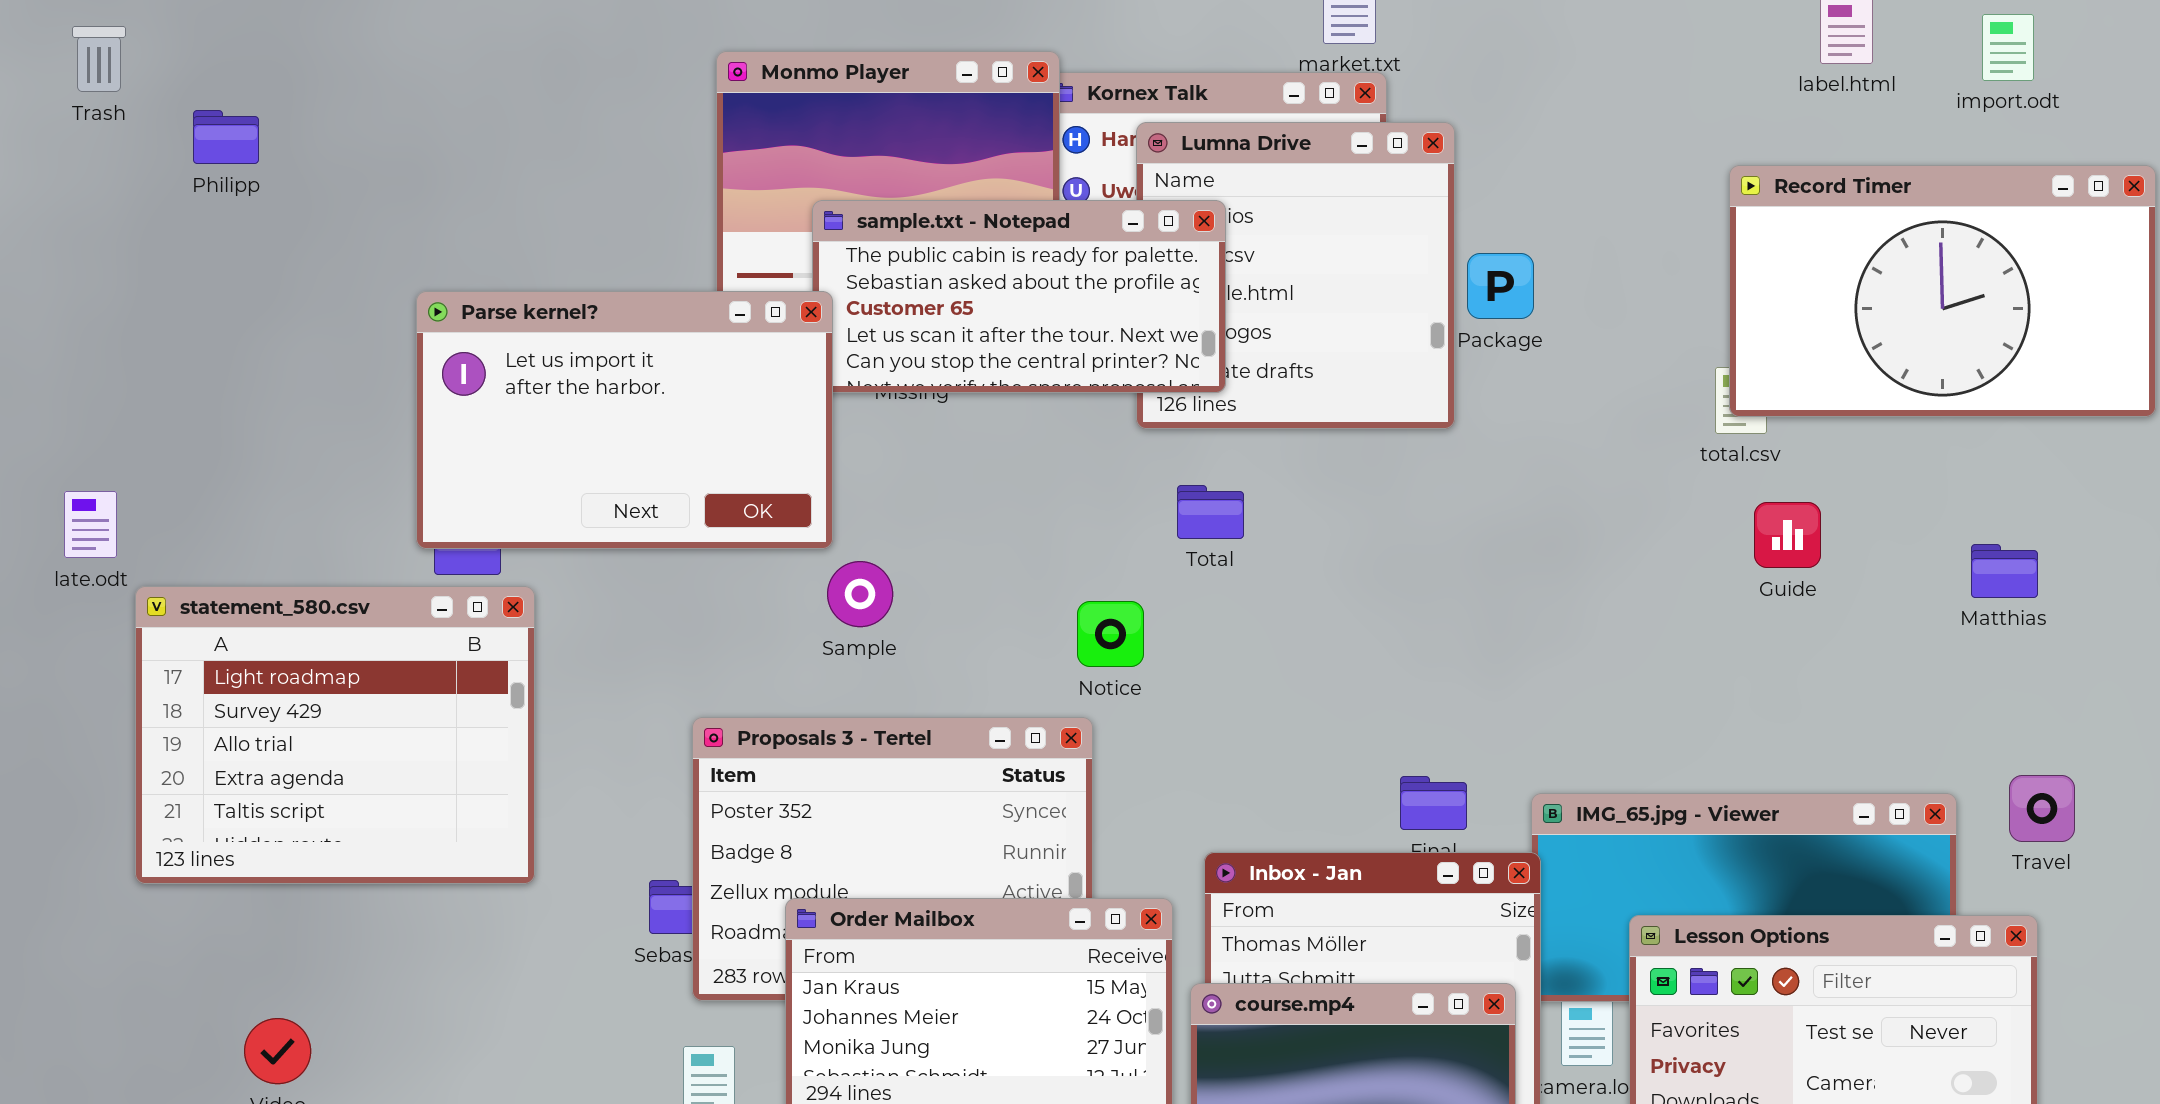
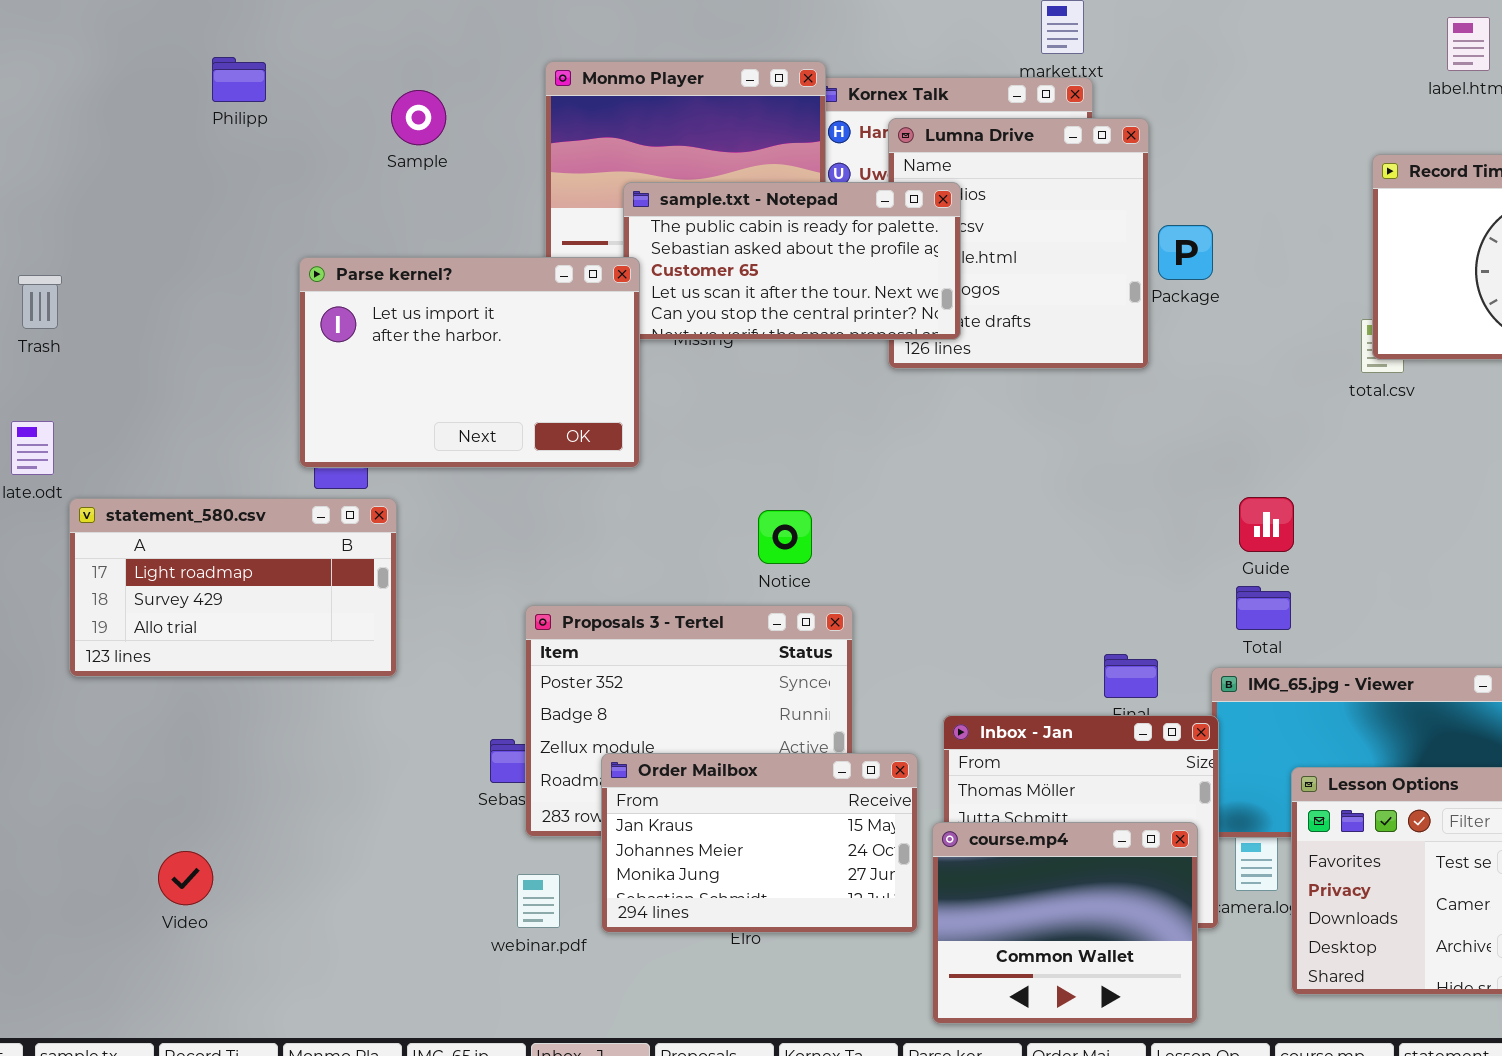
Trash: [72,26,126,92] -> [18,275,62,329], moved
Philipp: [193,110,259,164] -> [212,57,266,102], moved
Total: [1177,485,1244,539] -> [1236,586,1291,630], moved
Guide: [1754,502,1821,568] -> [1239,497,1294,552], moved
Sample: [827,561,893,627] -> [391,90,446,145], moved
statement_580.csv: [135,586,535,884] -> [69,498,397,677], resized
Notice: [1077,601,1144,667] -> [758,510,812,564], moved

